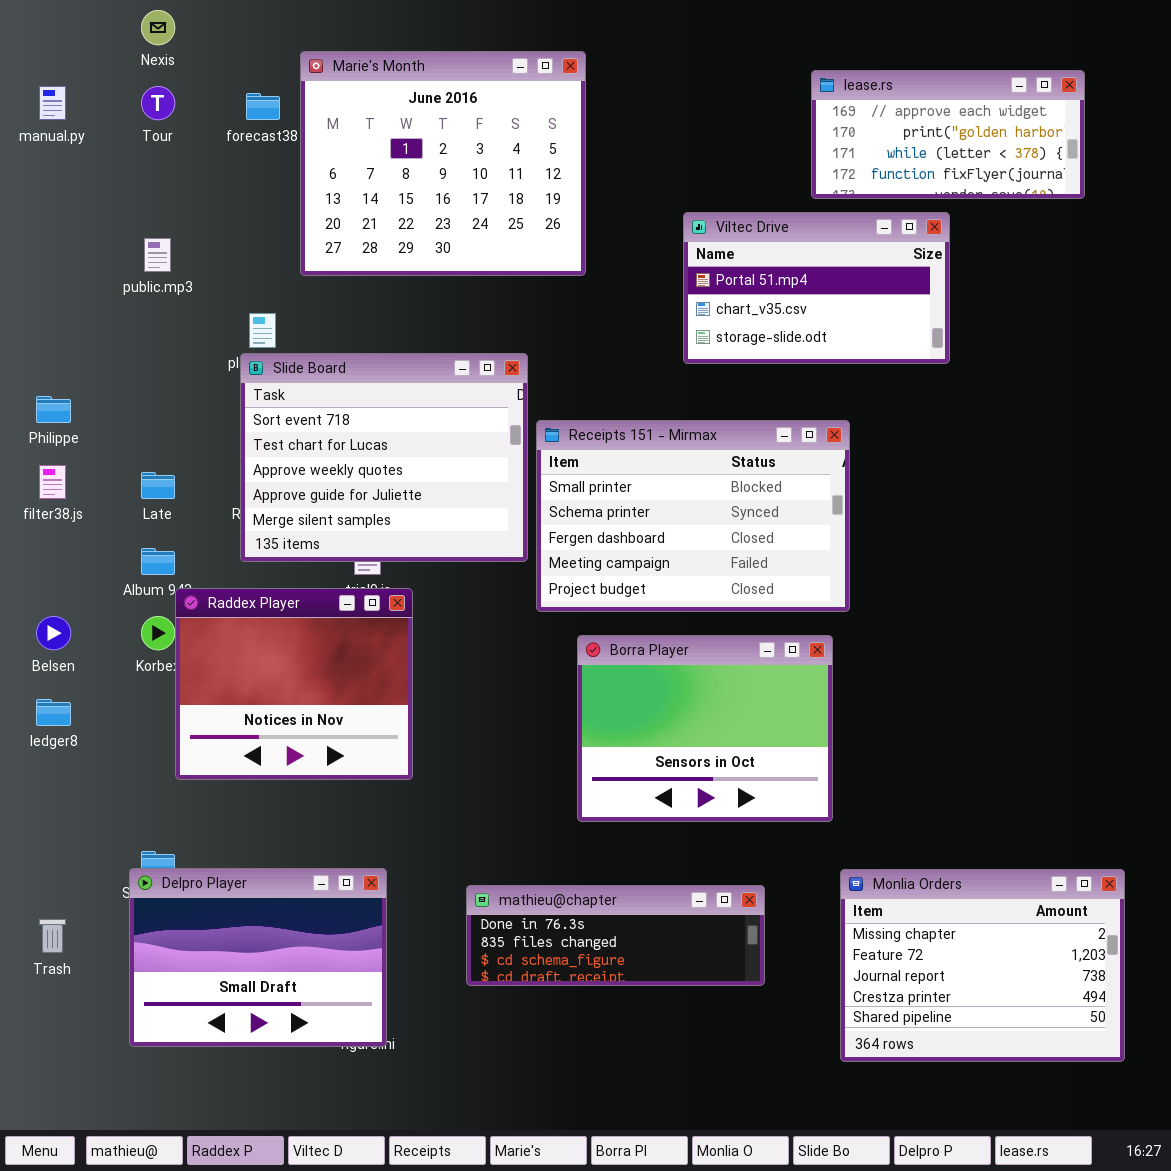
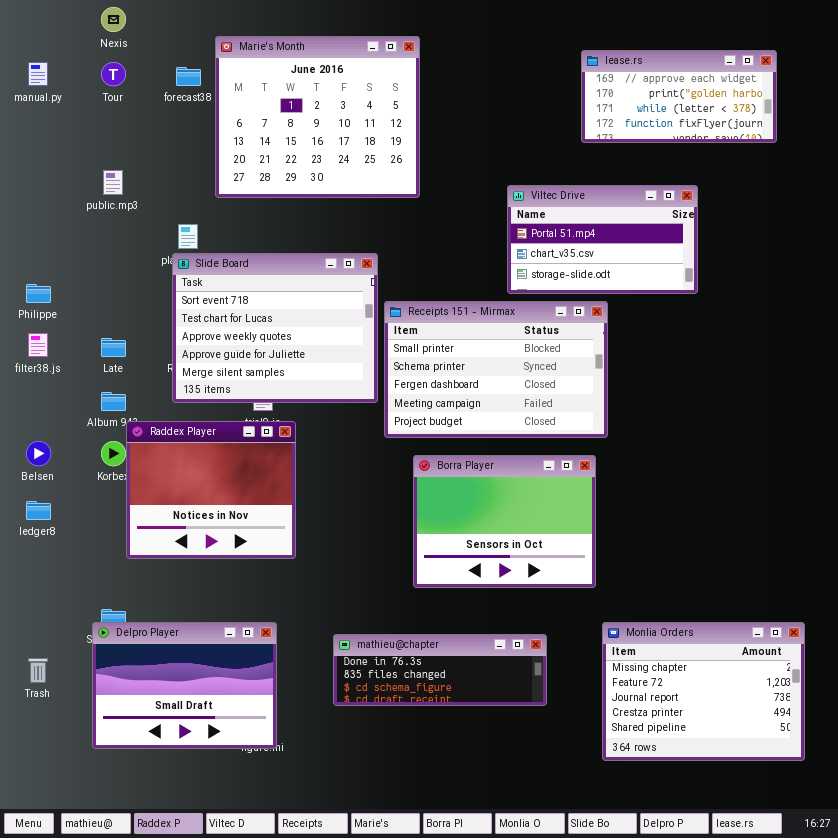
Viltec Drive: [683,212,950,364] -> [507,185,698,294], moved

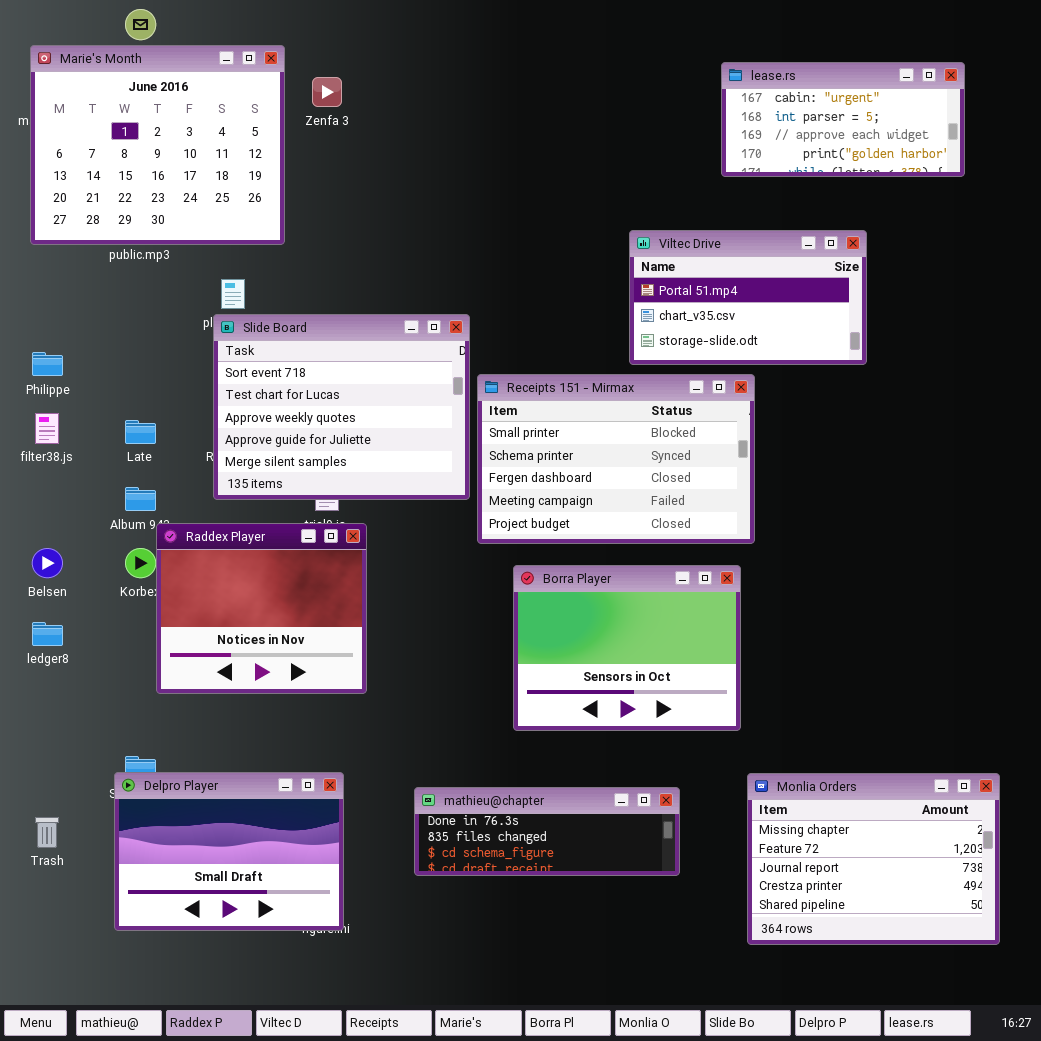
Marie's Month: [215,36,420,198] -> [30,45,285,245], moved
lease.rs: [581,50,777,143] -> [721,62,965,177], scrolled up 2 rows

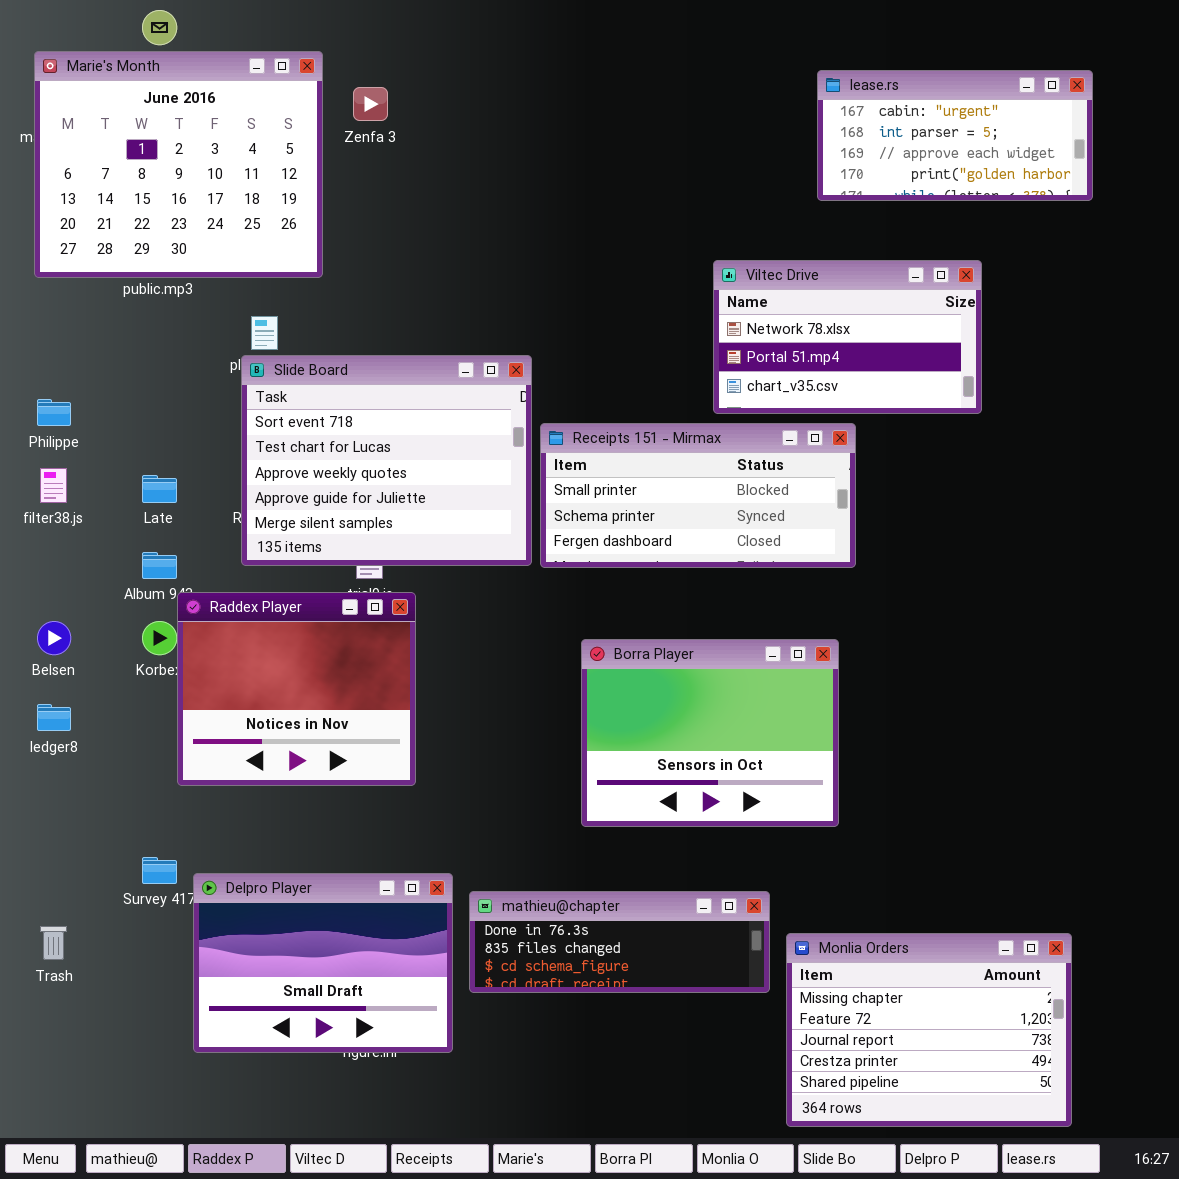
Viltec Drive: [629,230,867,365] -> [713,260,982,414], scrolled up 1 row
Receipts 151 - Mirmax: [477,374,755,544] -> [540,423,856,568], resized
Delpro Player: [114,772,344,931] -> [193,873,453,1053], moved
Monlia Orders: [747,773,1000,945] -> [786,933,1072,1127], moved

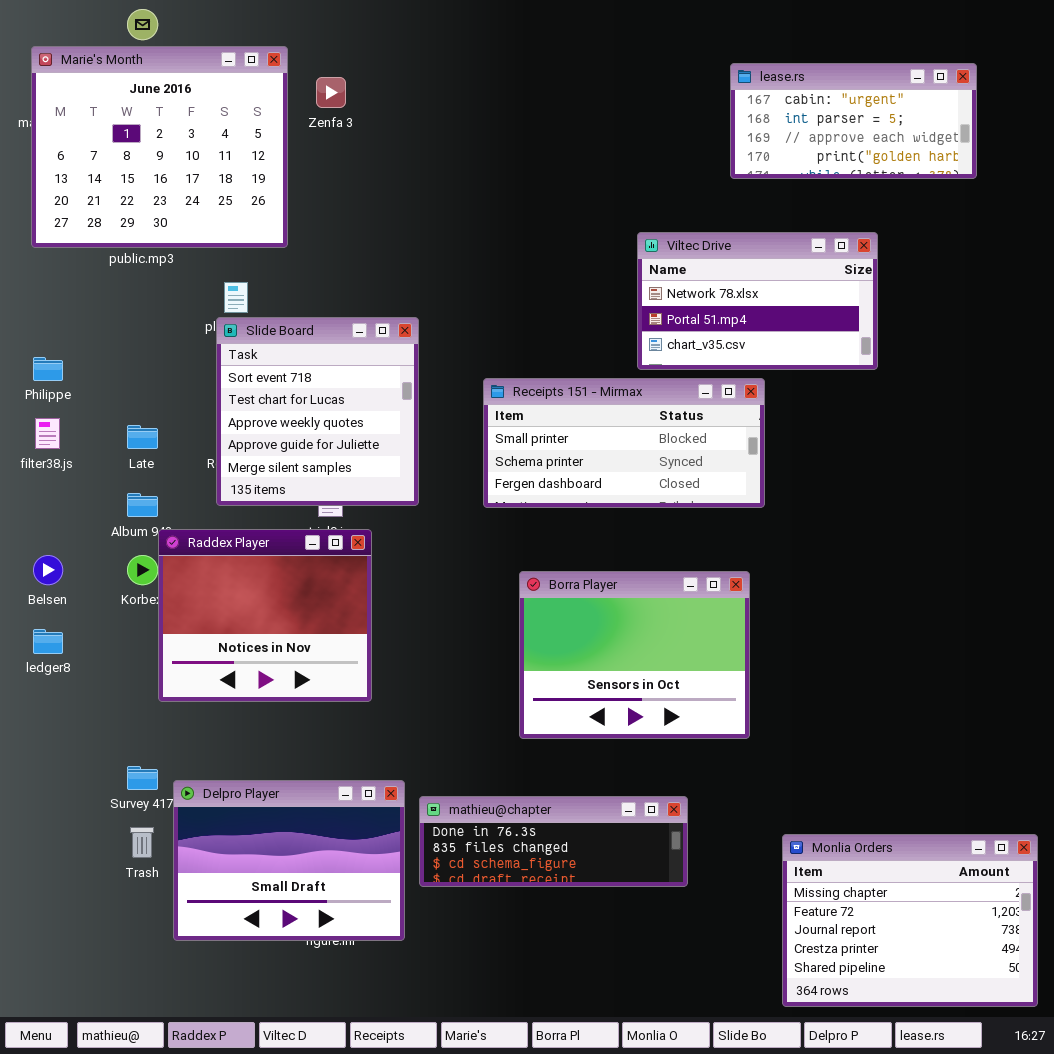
Slide Board: [241,355,532,566] -> [216,317,419,506], resized
Trash: [40,926,67,960] -> [130,827,154,858], moved
Monlia Orders: [786,933,1072,1127] -> [782,834,1038,1007], moved

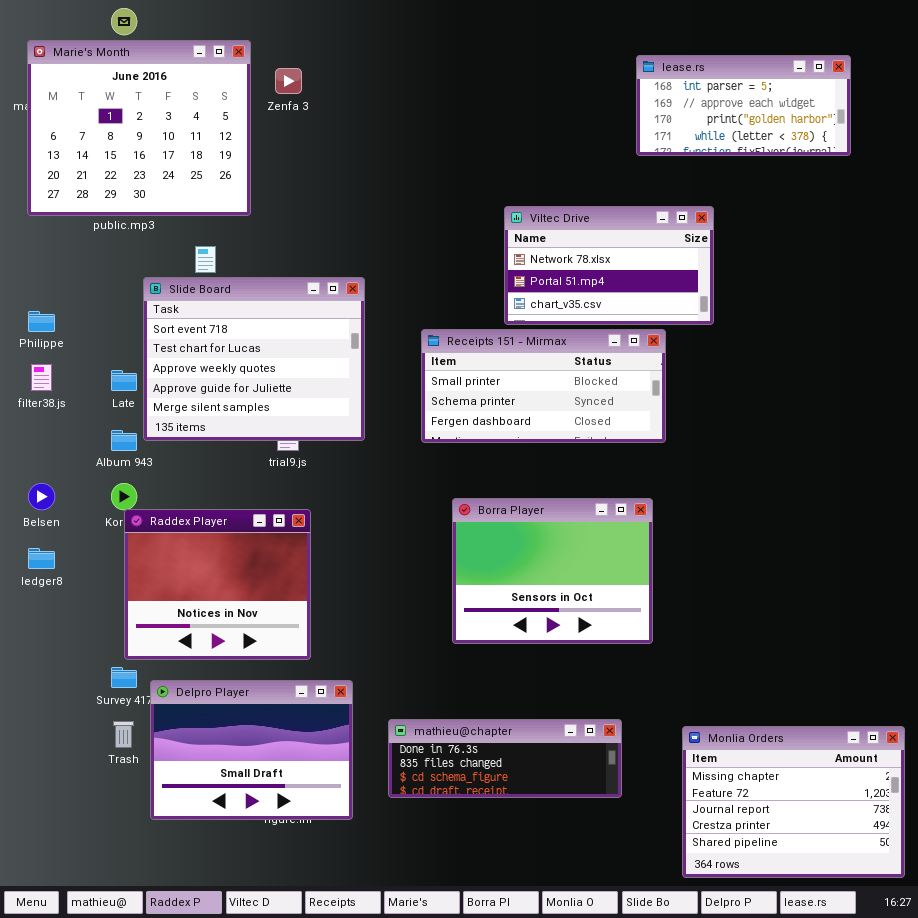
lease.rs: [730,63,977,179] -> [636,55,851,156], scrolled down 1 row
Viltec Drive: [637,232,878,370] -> [504,206,714,325], moved
Slide Board: [216,317,419,506] -> [143,277,365,441], resized
Raddex Player: [158,529,372,702] -> [124,509,311,660], moved
mathieu@chapter: [419,796,688,887] -> [388,719,622,798], moved

